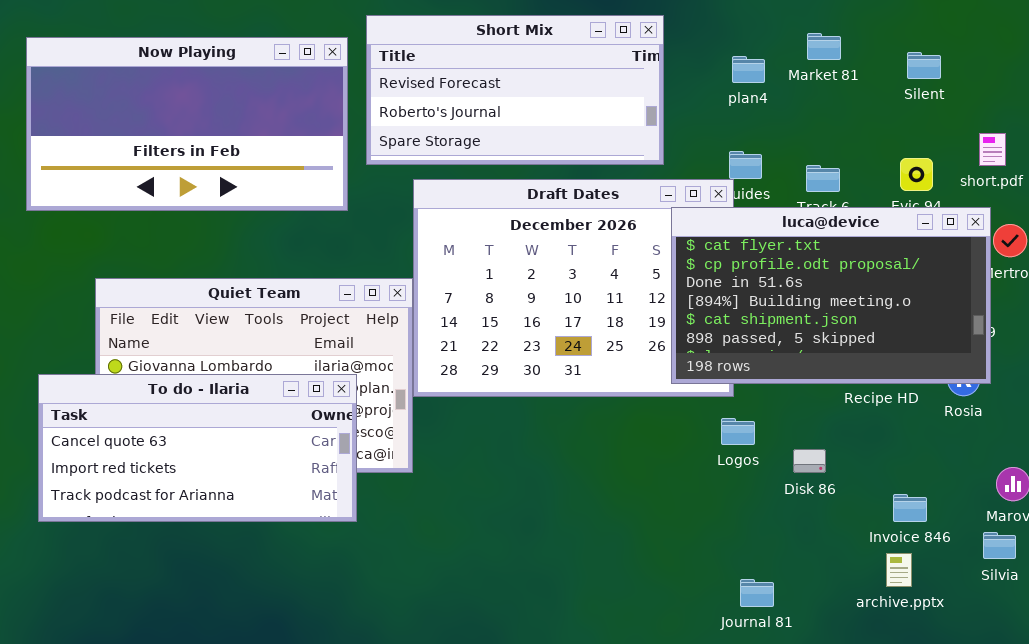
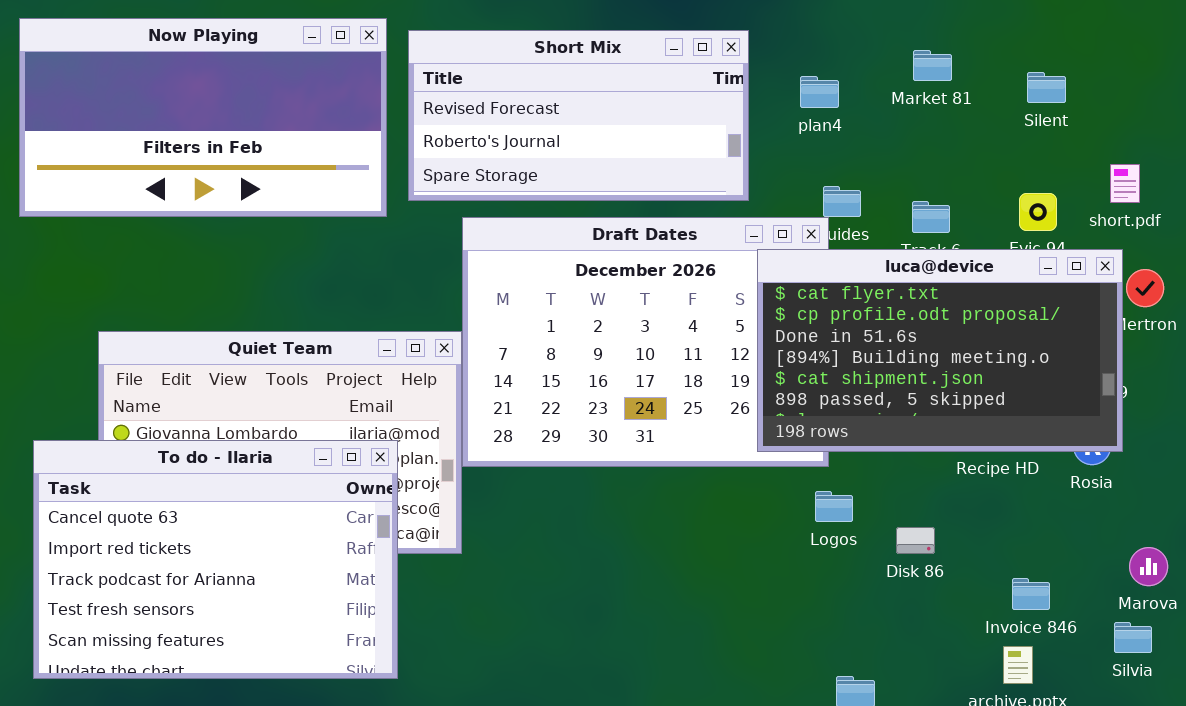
Now Playing: [26,37,348,211] -> [19,18,387,217], moved
plan4: [732,56,765,83] -> [800,76,839,108], moved
To do - Ilaria: [38,374,357,522] -> [33,440,398,679], resized

